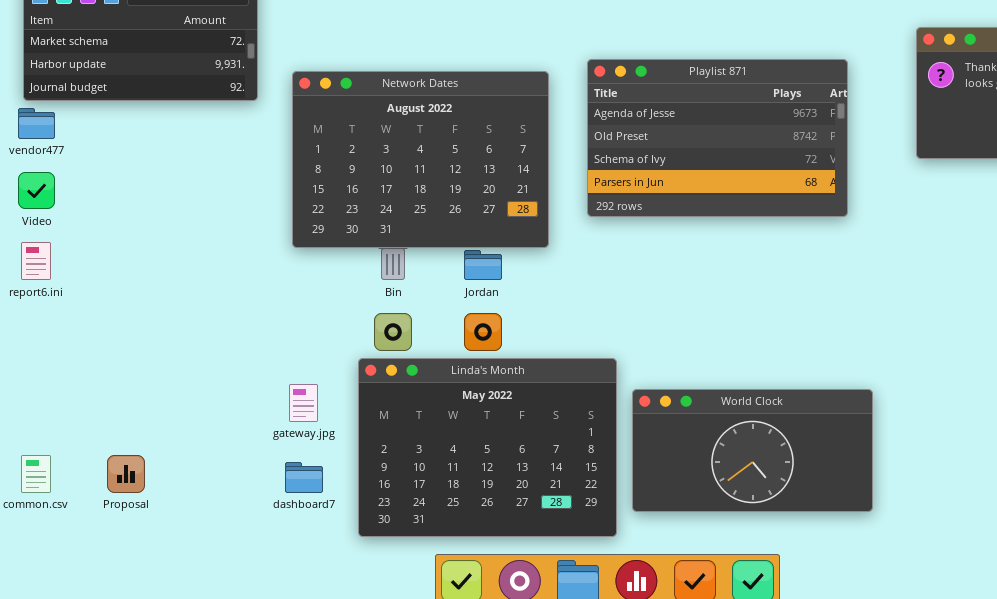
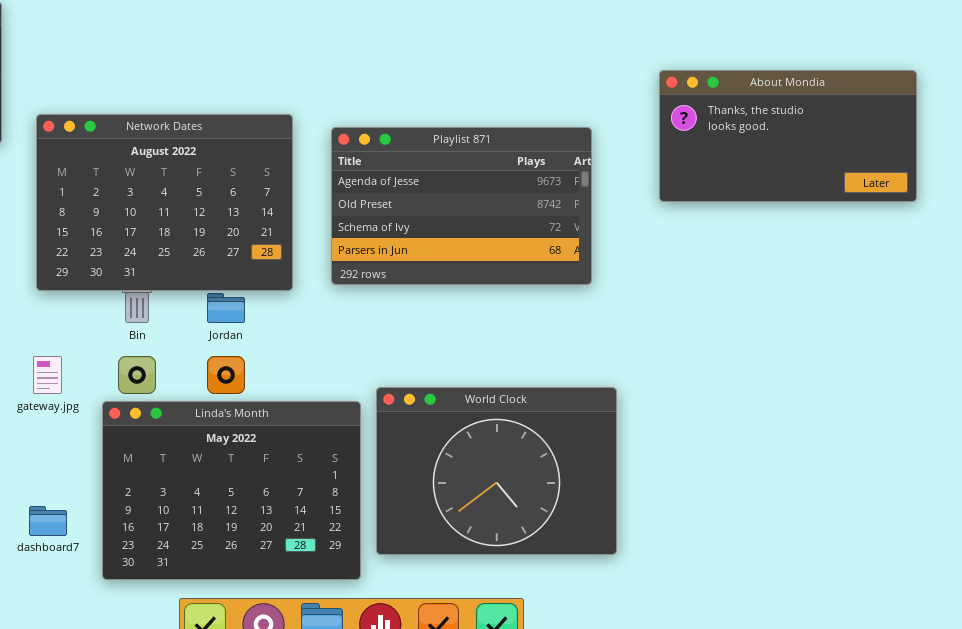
Playlist 871: [587,59,848,217] -> [331,127,592,285], moved
gateway.jpg: [289,384,318,422] -> [33,356,62,394], moved
World Clock: [632,389,873,512] -> [376,387,617,555], resized

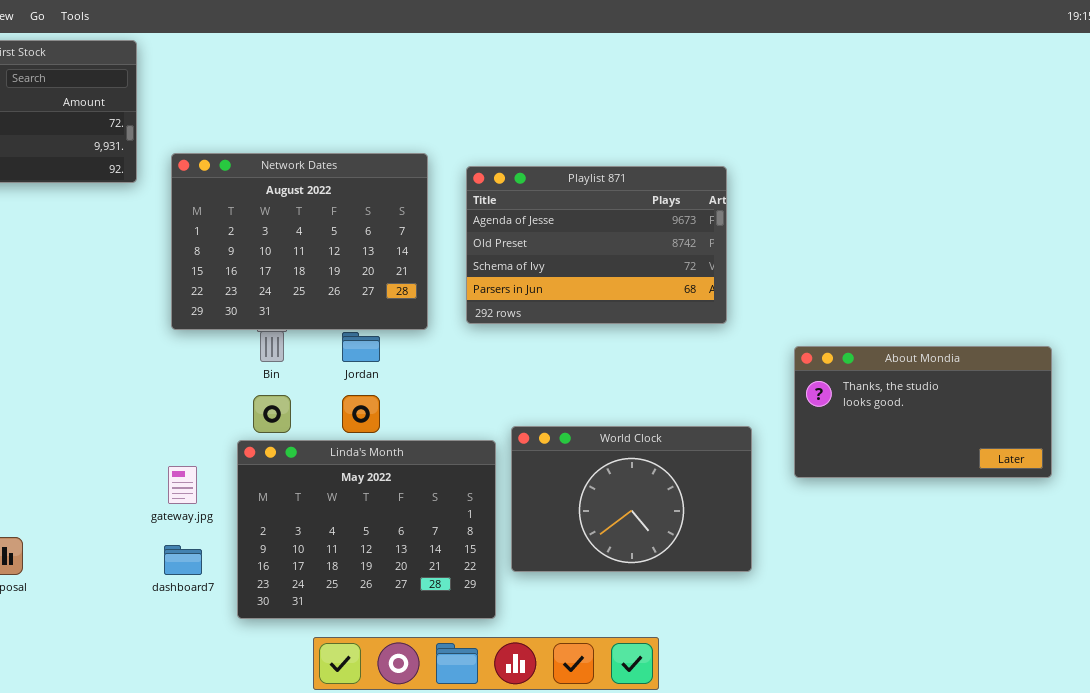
About Mondia: [659,70,917,202] -> [794,346,1052,478], moved
gateway.jpg: [33,356,62,394] -> [168,466,197,504], moved
World Clock: [376,387,617,555] -> [511,426,752,572], resized

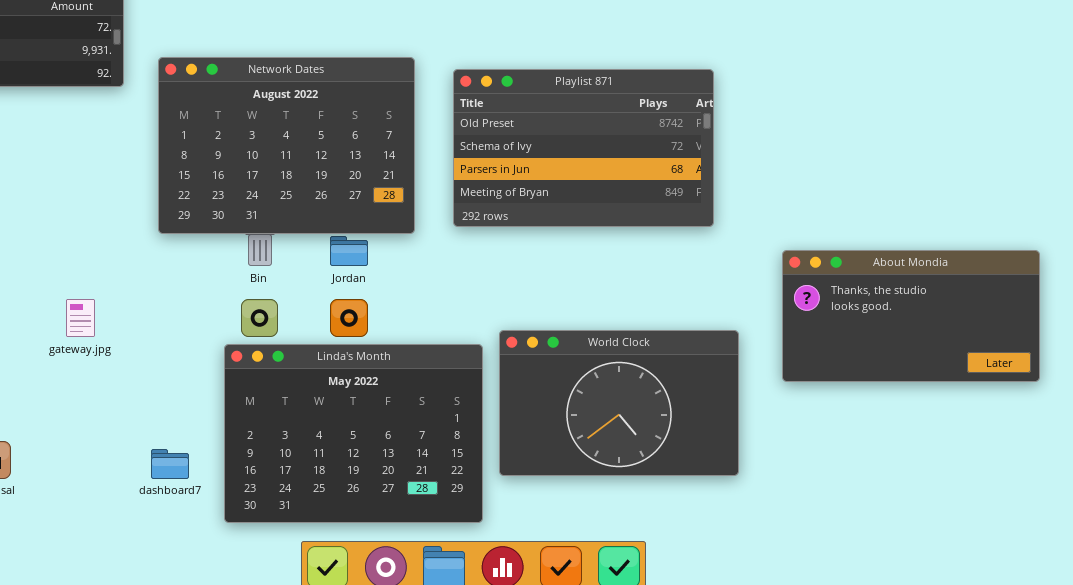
Playlist 871: [466,166,727,324] -> [453,69,714,227], scrolled down 1 row
gateway.jpg: [168,466,197,504] -> [66,299,95,337], moved

